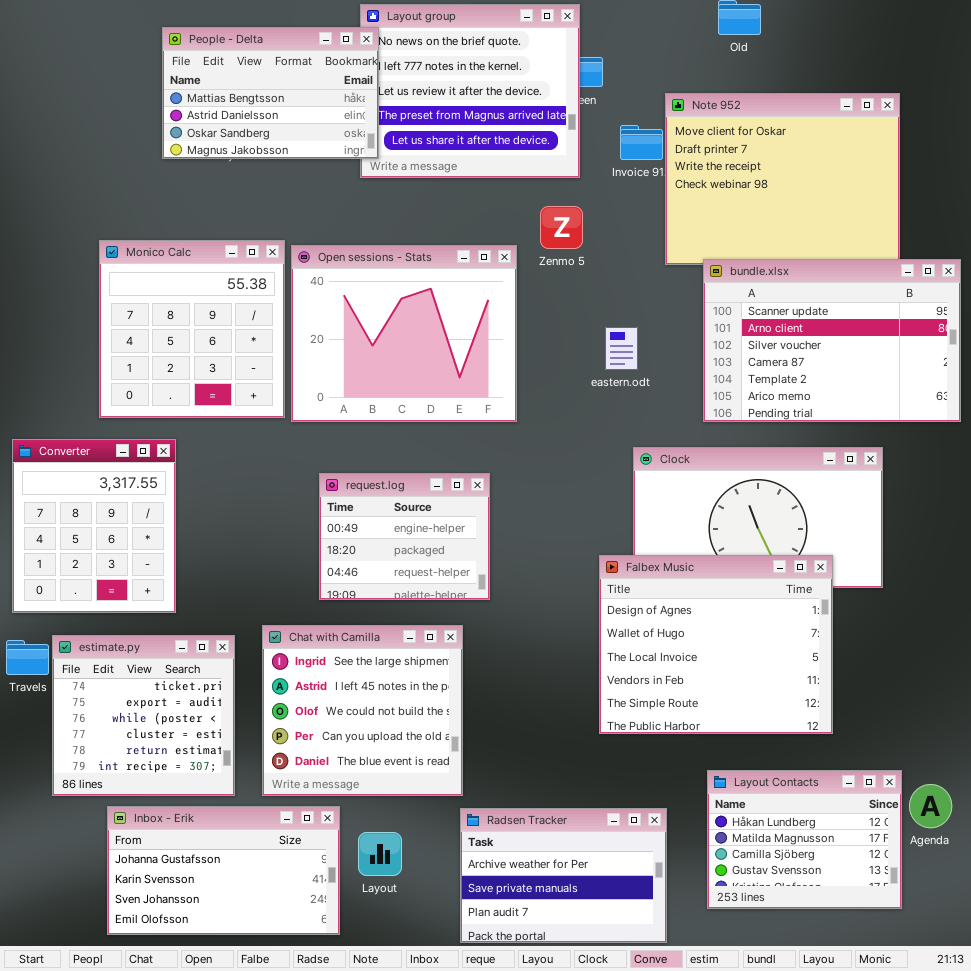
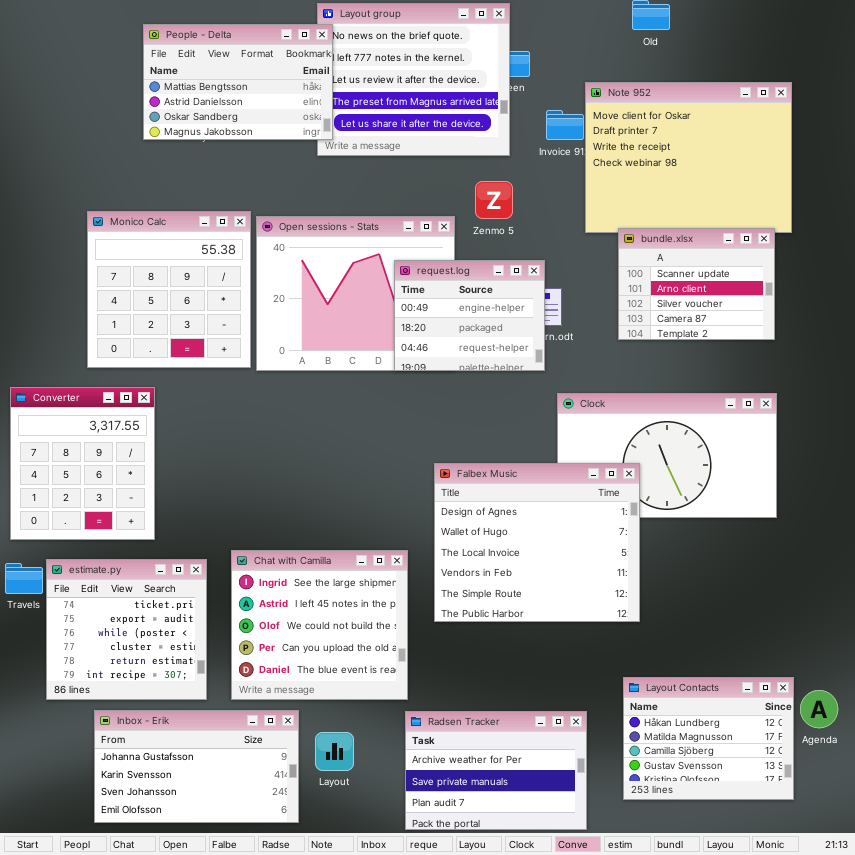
bundle.xlsx: [703,259,961,422] -> [618,228,775,340], resized
request.log: [319,473,490,600] -> [394,260,545,371], moved
Falbex Music: [599,555,833,734] -> [434,463,640,622], moved

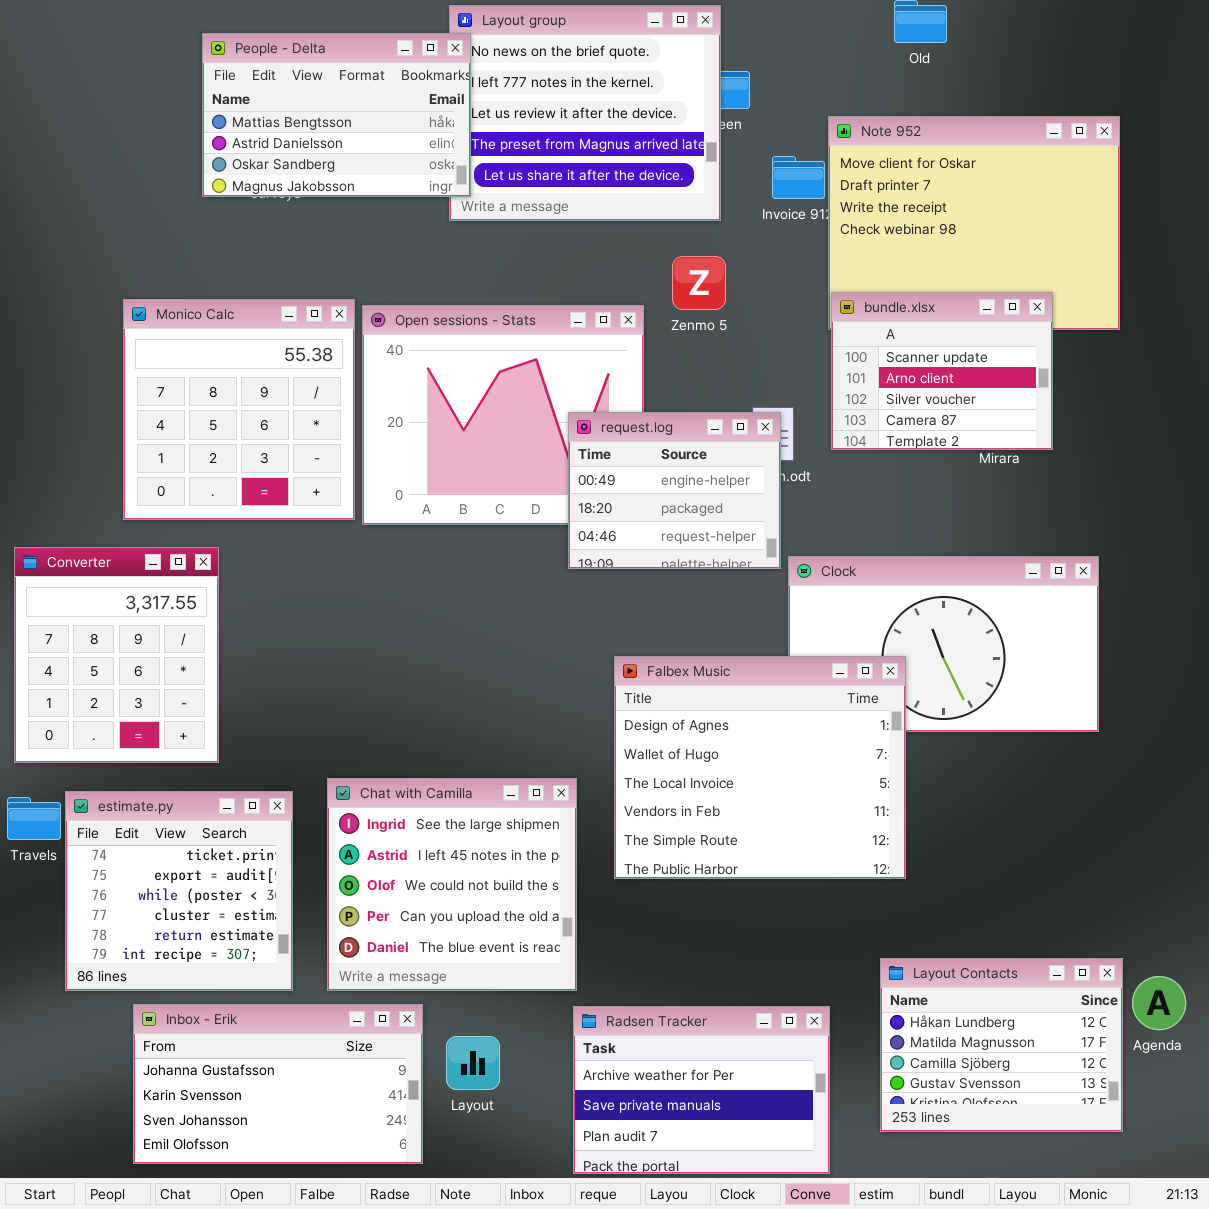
bundle.xlsx: [618,228,775,340] -> [831,292,1053,450], moved
request.log: [394,260,545,371] -> [568,412,781,569], moved

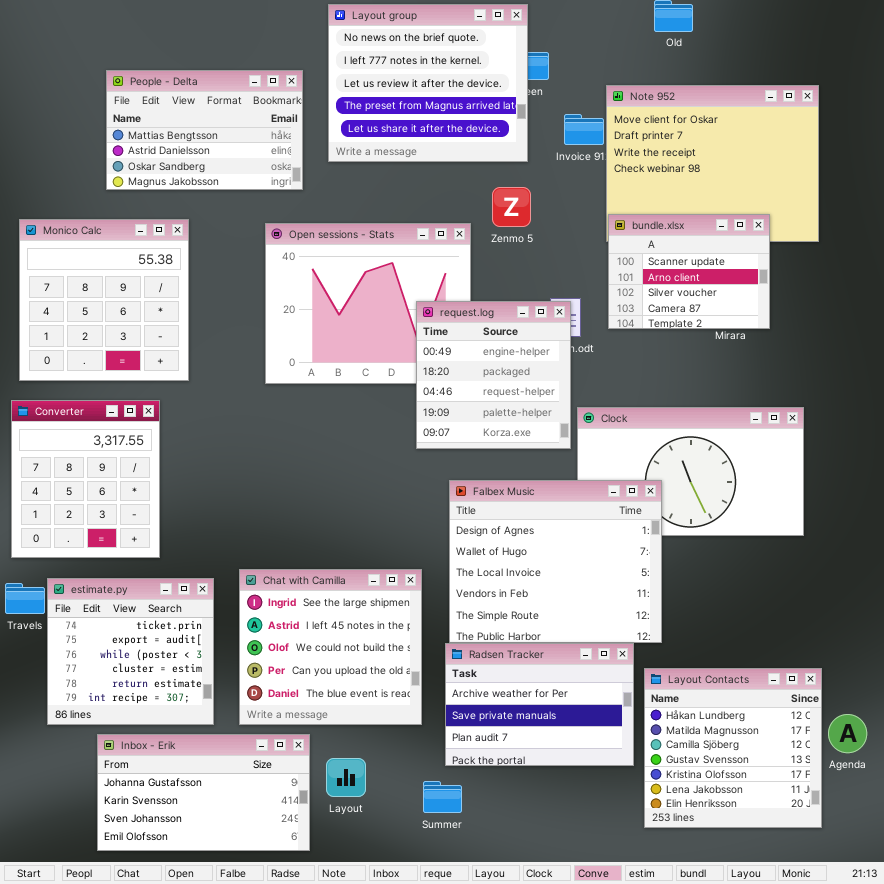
People - Delta: [202,33,471,197] -> [106,70,303,190], moved
Monico Calc: [123,299,355,520] -> [19,219,189,381], moved
request.log: [568,412,781,569] -> [416,301,571,449], resized
Layout Contacts: [880,958,1123,1132] -> [644,668,822,828], resized
Radsen Tracker: [573,1006,830,1174] -> [445,643,634,766], moved

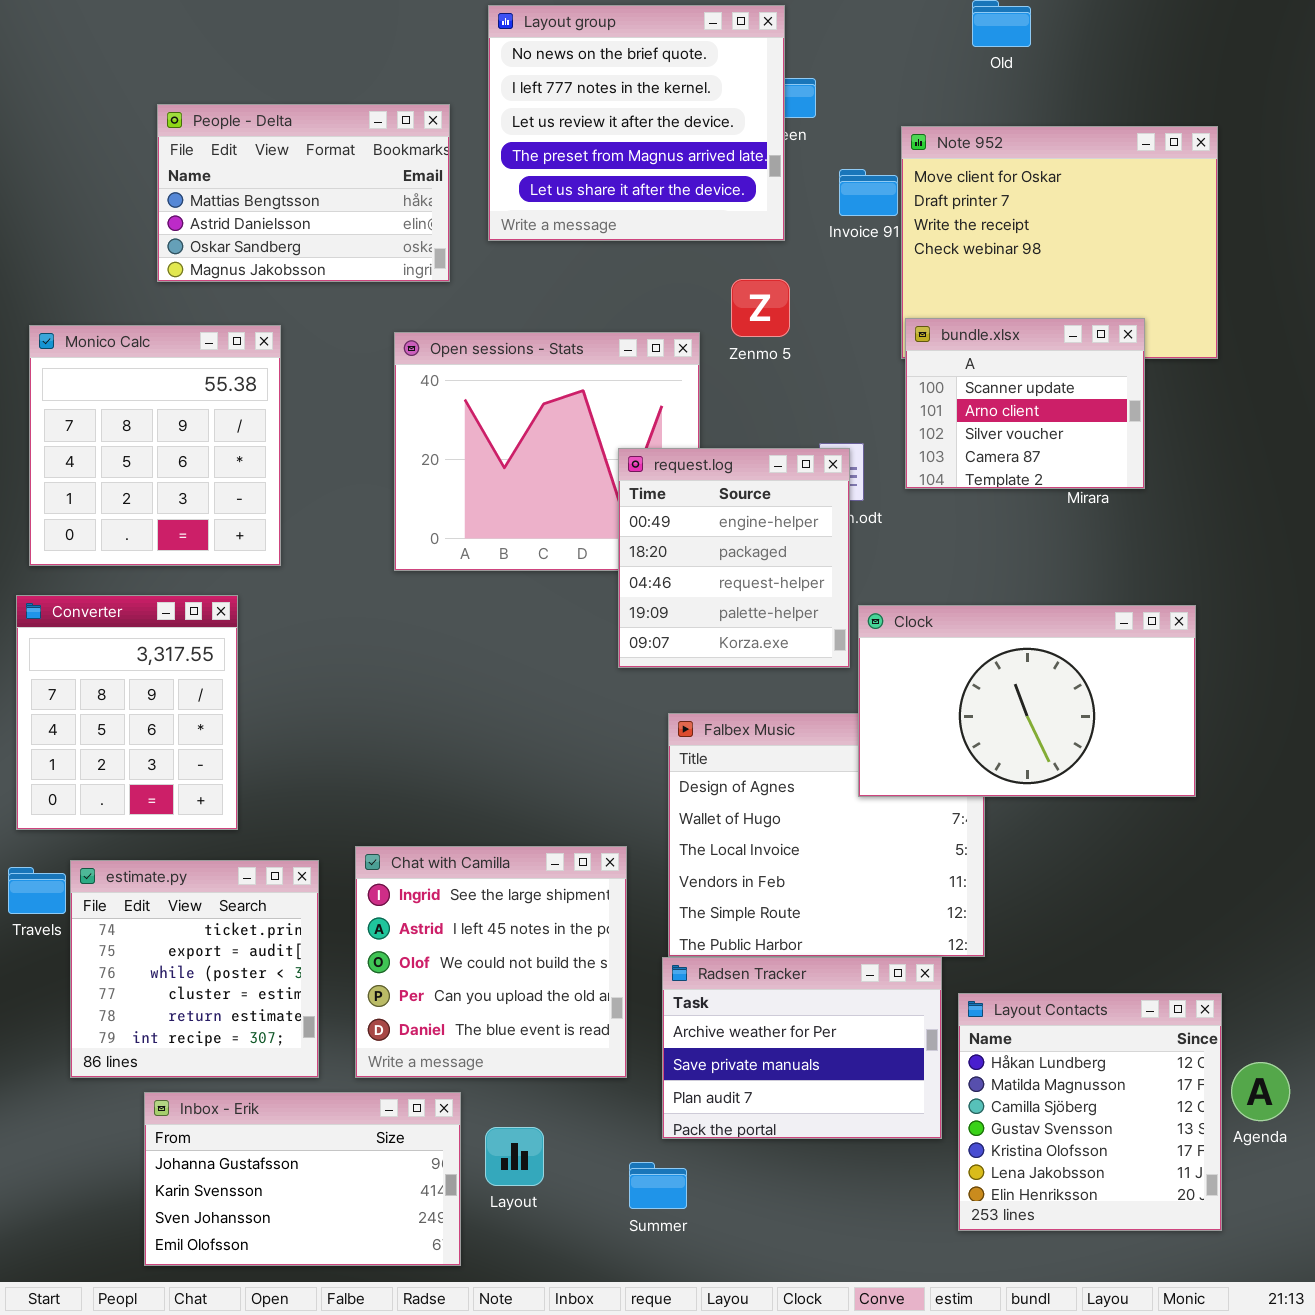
Clock: [577,407,804,536] -> [858,605,1196,797], raised

